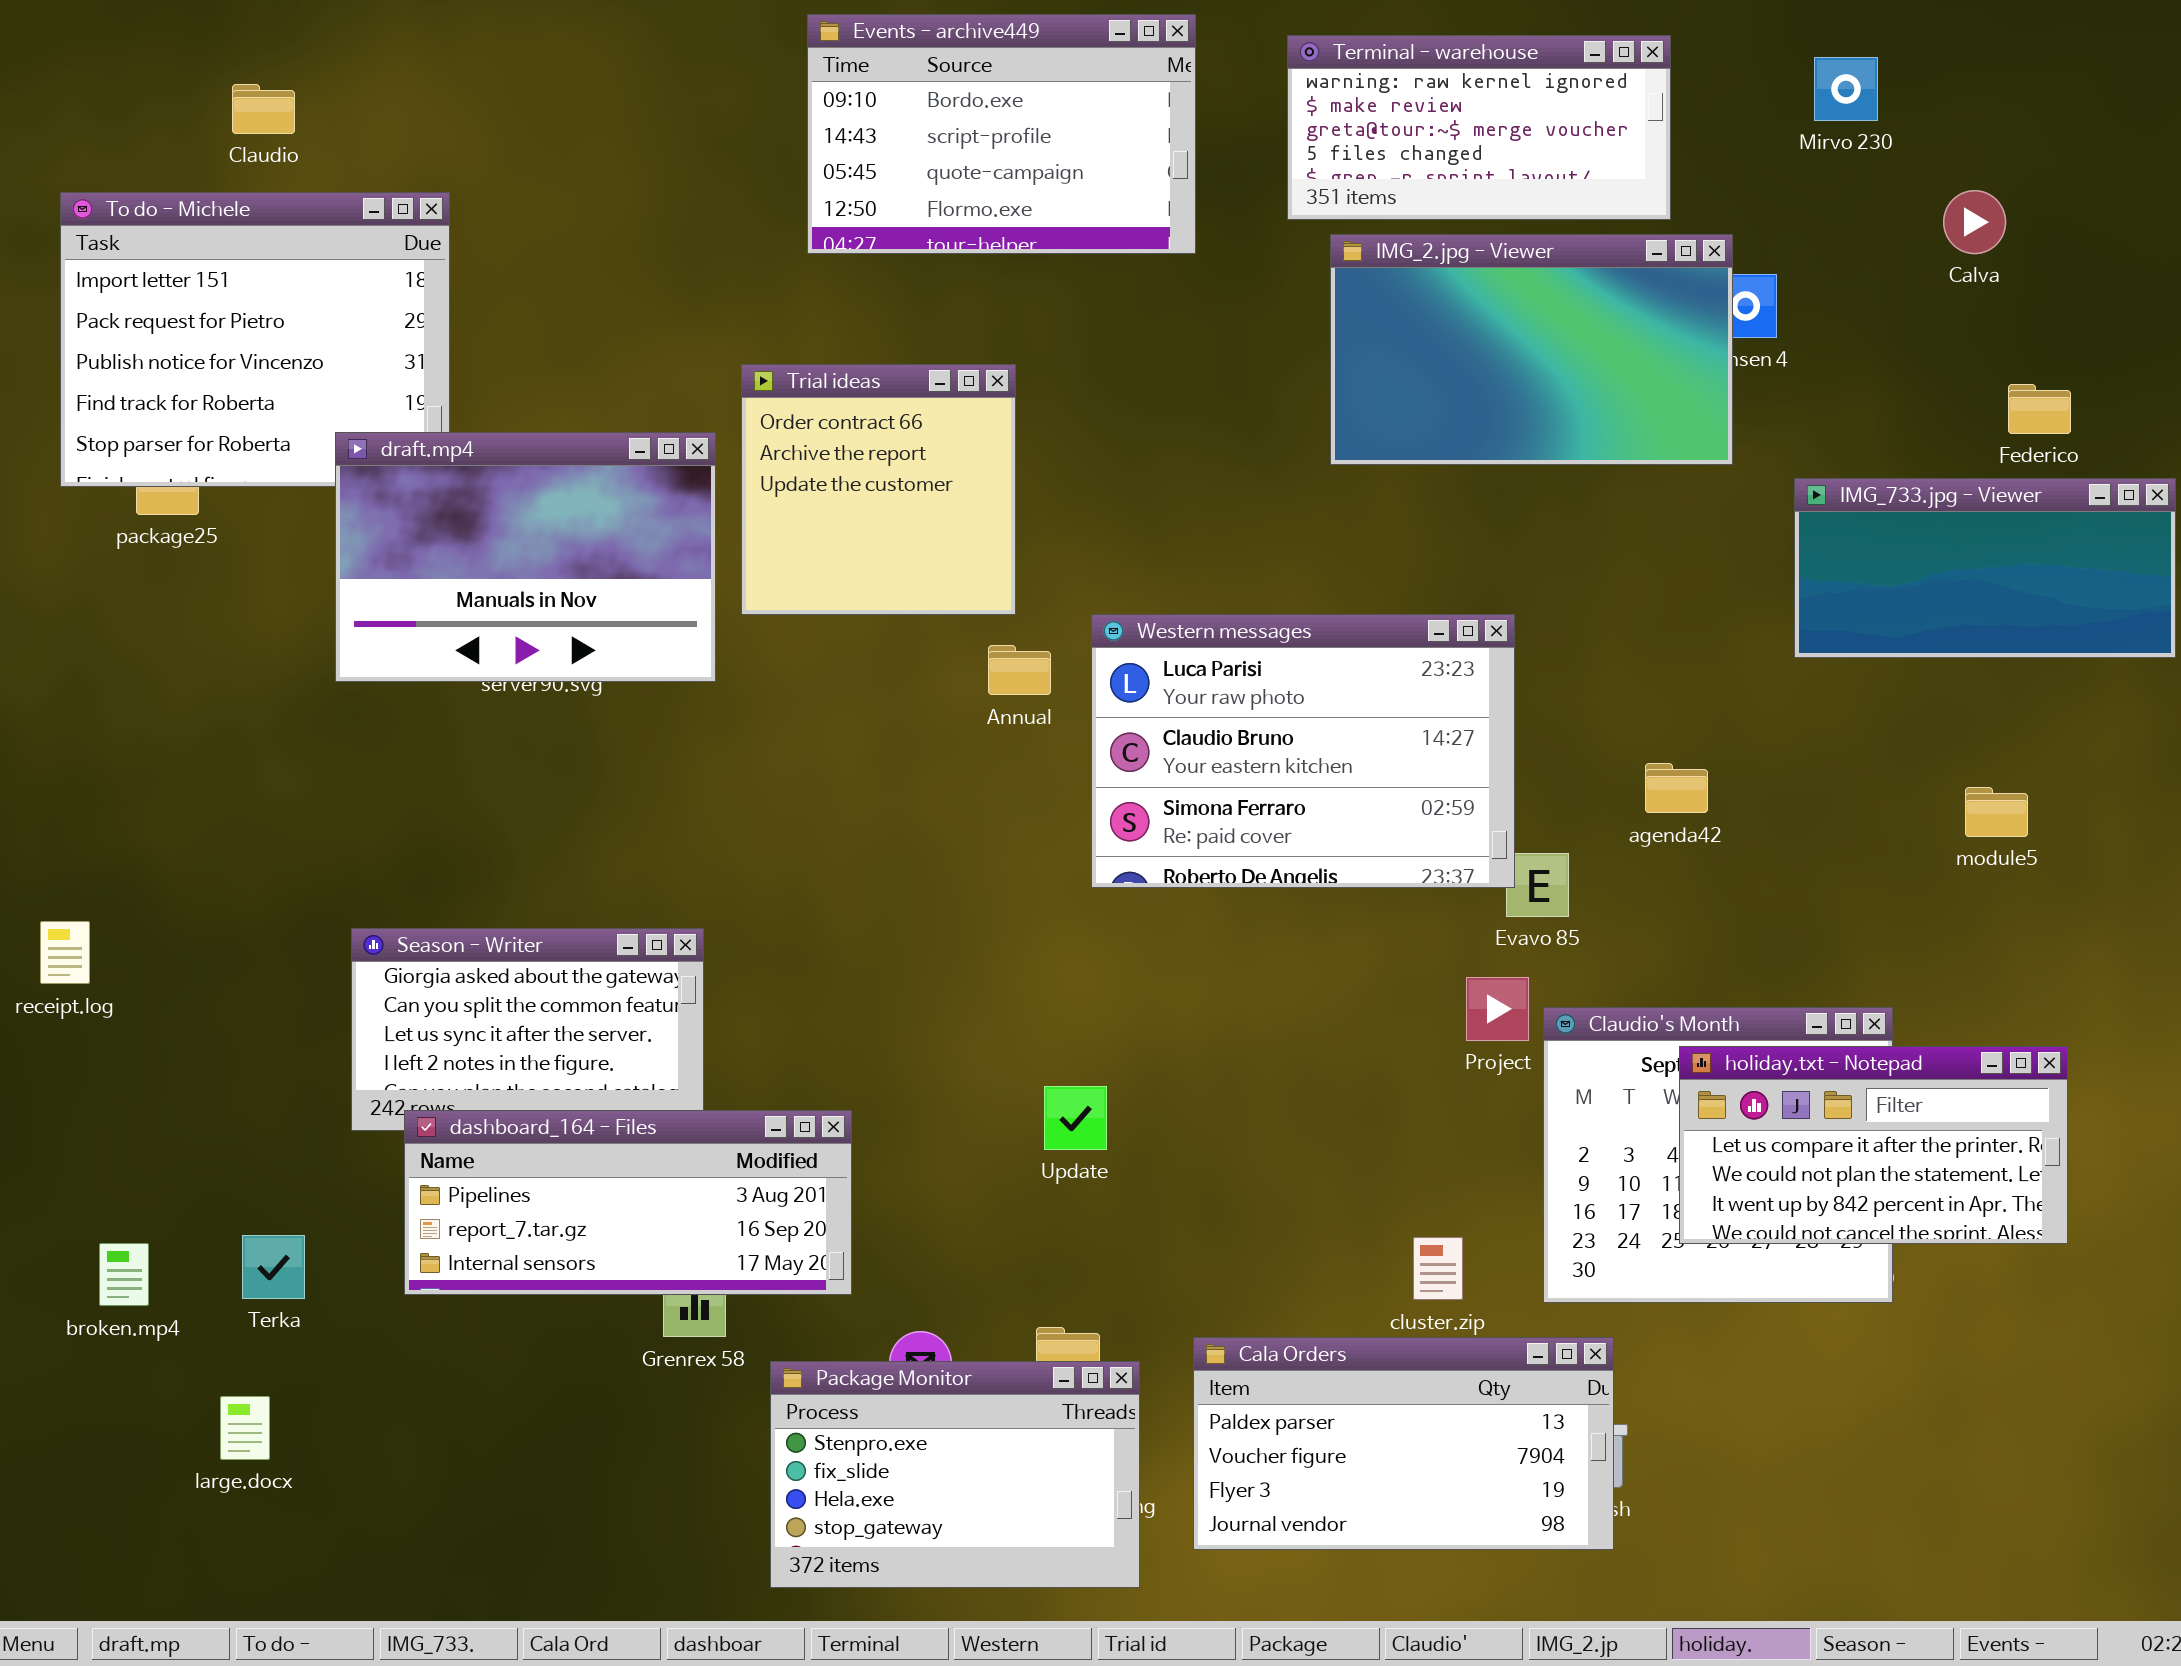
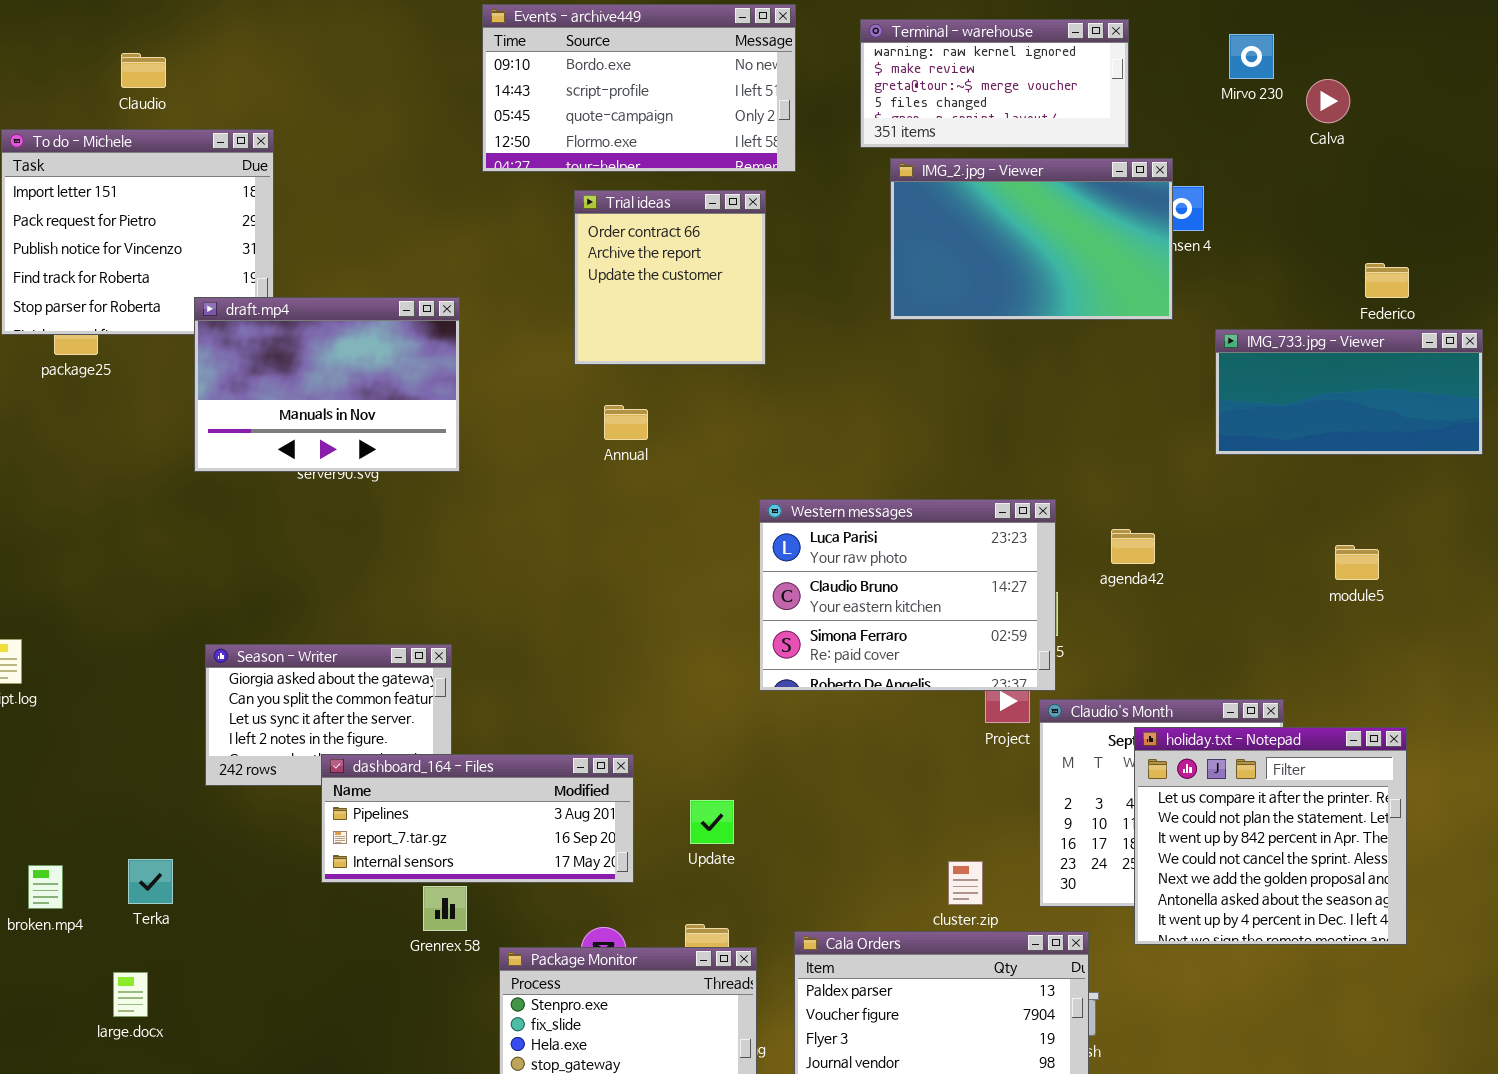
Events - archive449: [807,14,1196,254] -> [482,4,796,172], resized
Calva: [1943,190,2006,254] -> [1306,79,1350,123], moved
Trial ideas: [741,364,1016,615] -> [574,190,766,365], moved
Western messages: [1091,614,1515,888] -> [759,499,1056,691], moved
Annual: [988,645,1051,695] -> [604,405,648,440], moved
holiday.txt - Notepad: [1679,1046,2068,1244] -> [1134,727,1407,945], resized
Update: [1044,1086,1107,1150] -> [690,800,734,844], moved
dashboard_164 - Files: [404,1110,852,1295] -> [321,754,634,883], moved

